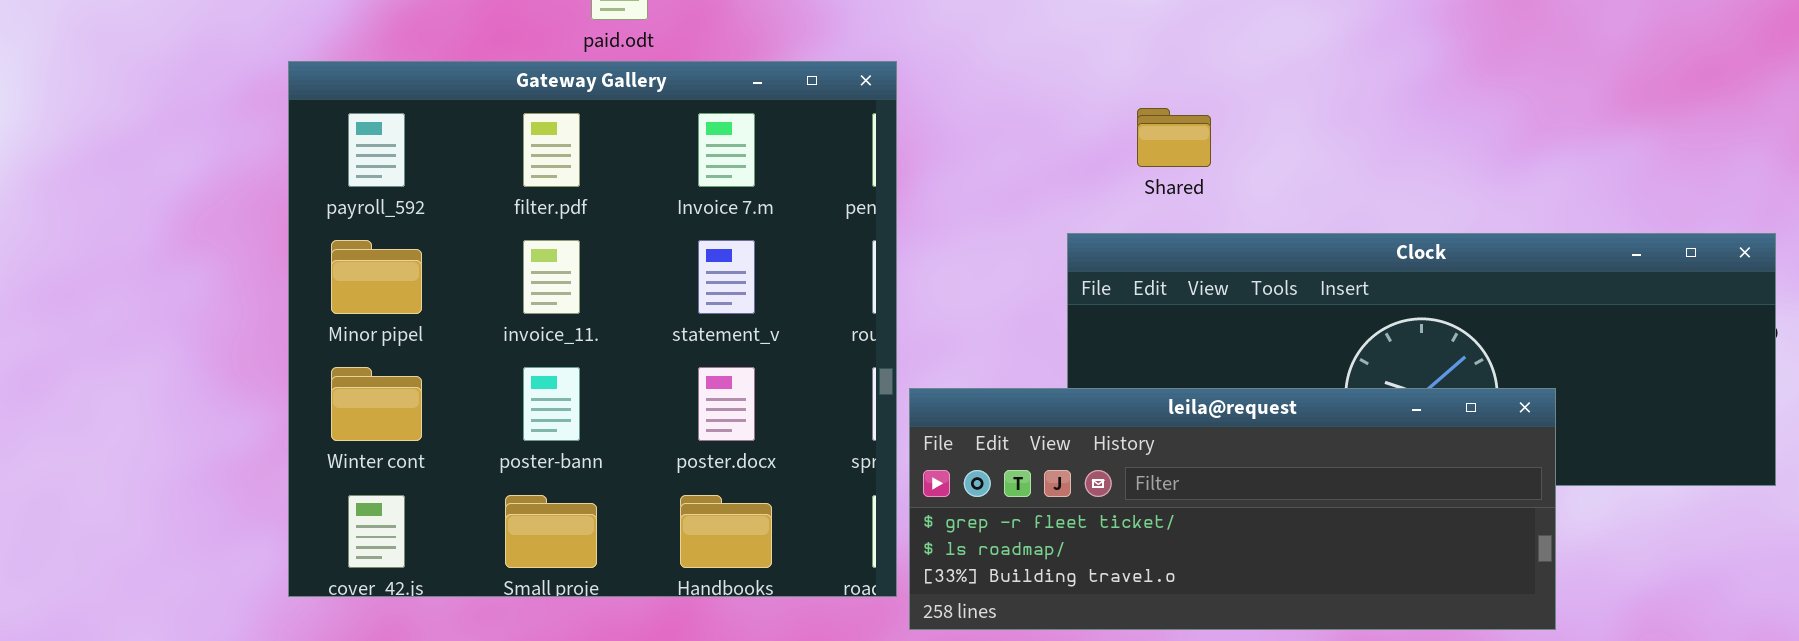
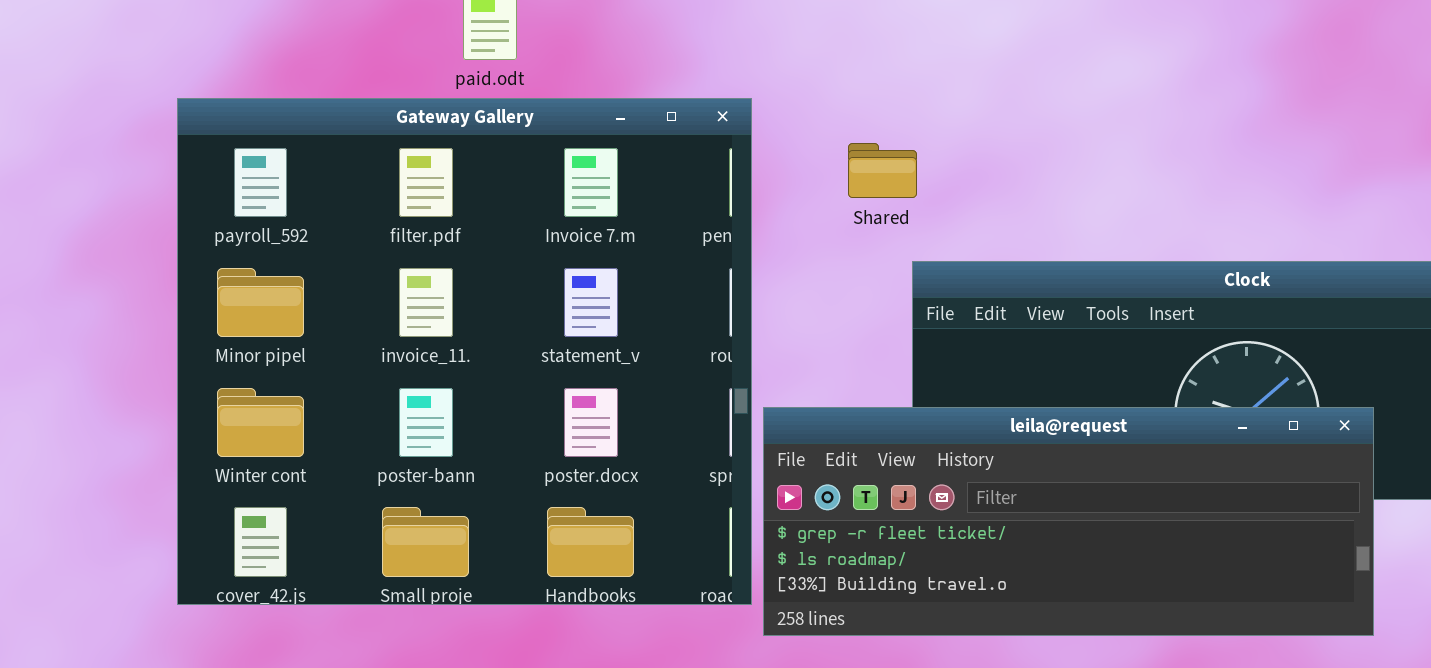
Shared: [1137,108,1211,167] -> [848,143,917,198], moved

